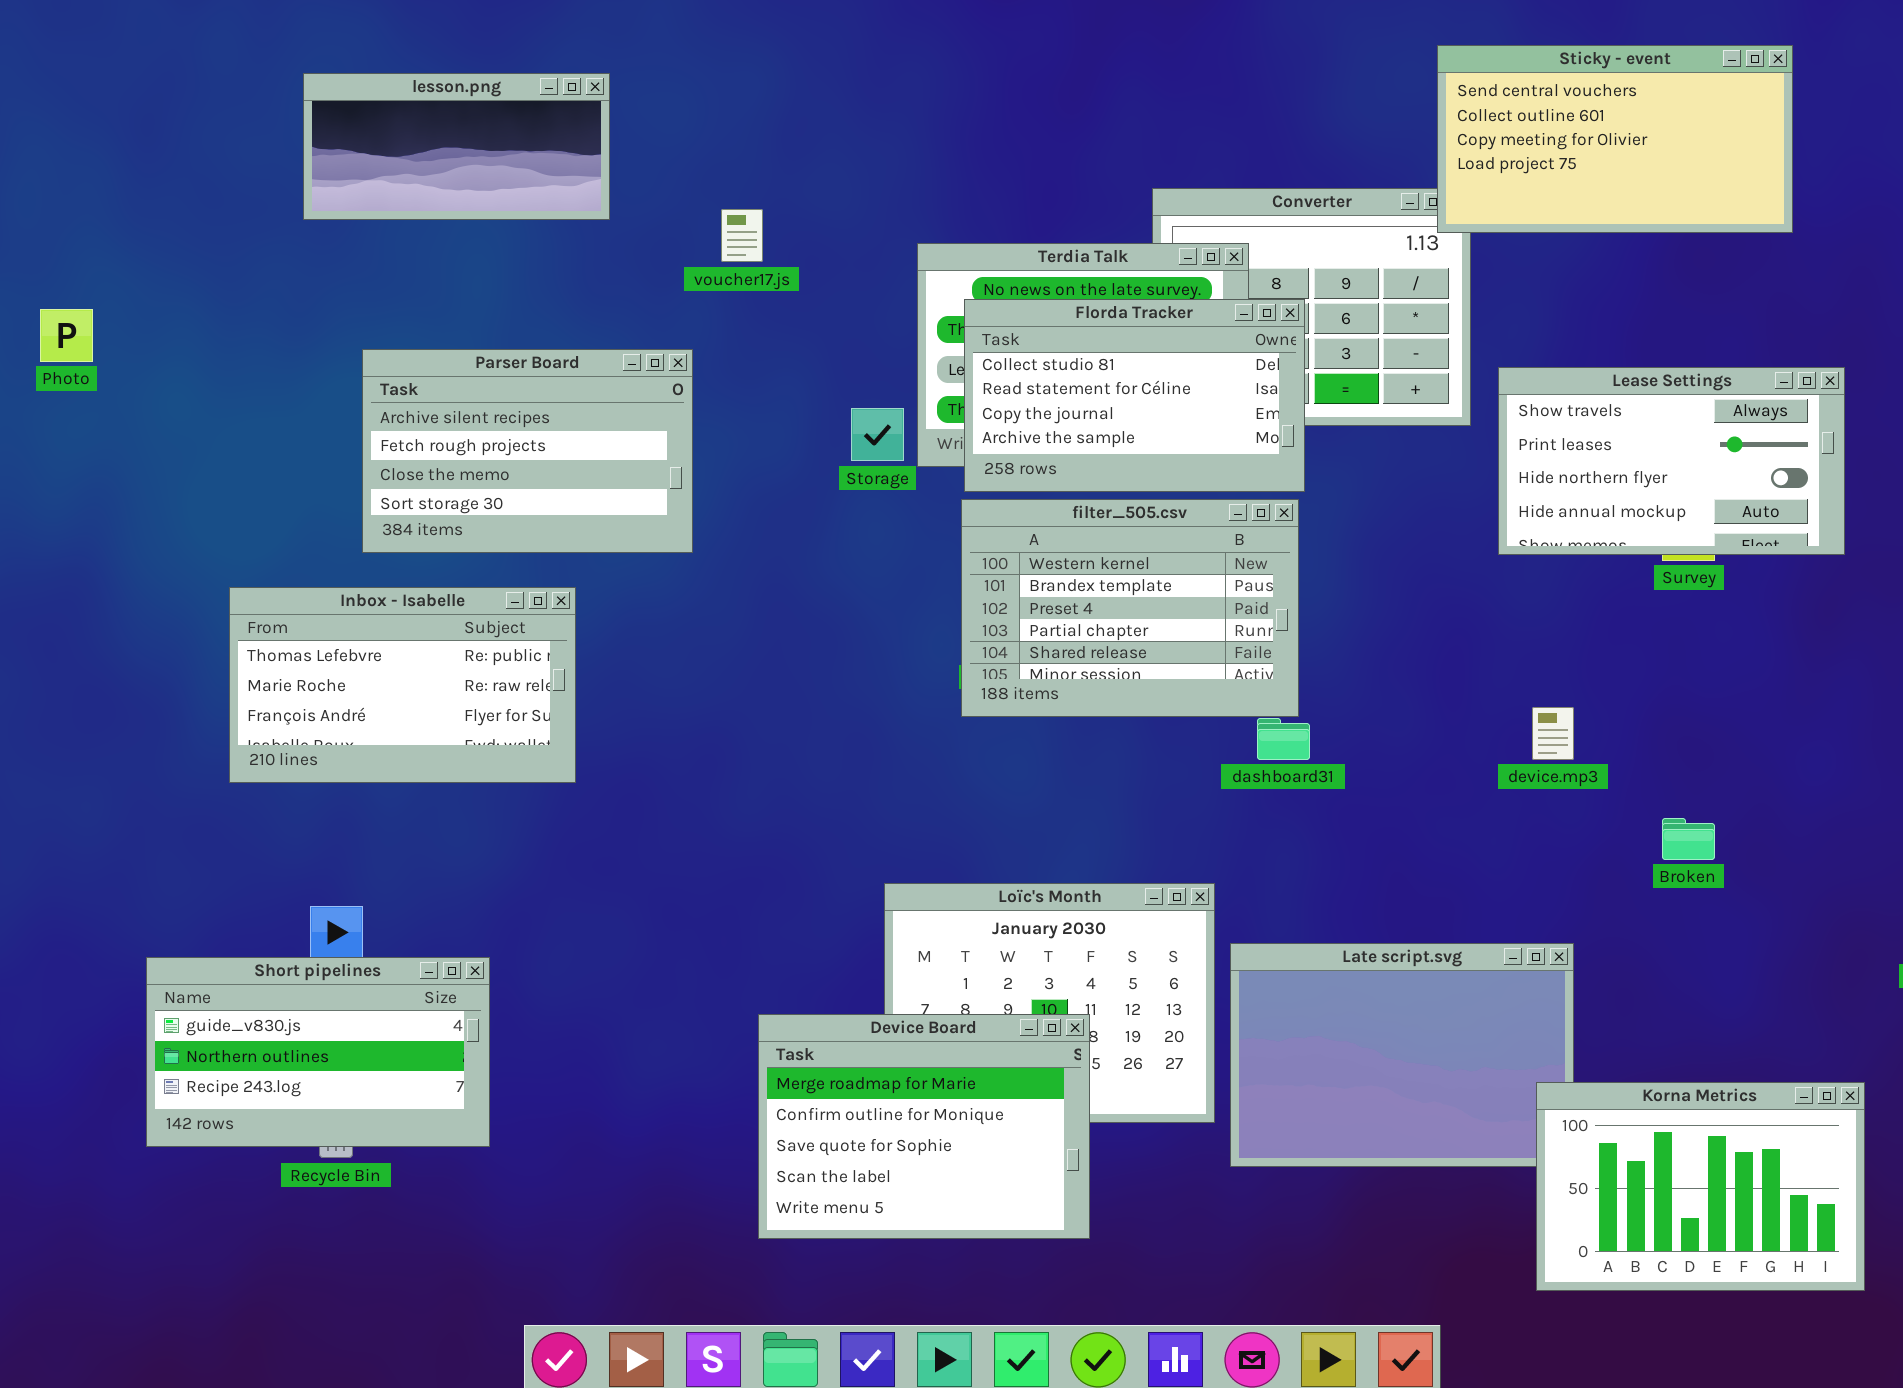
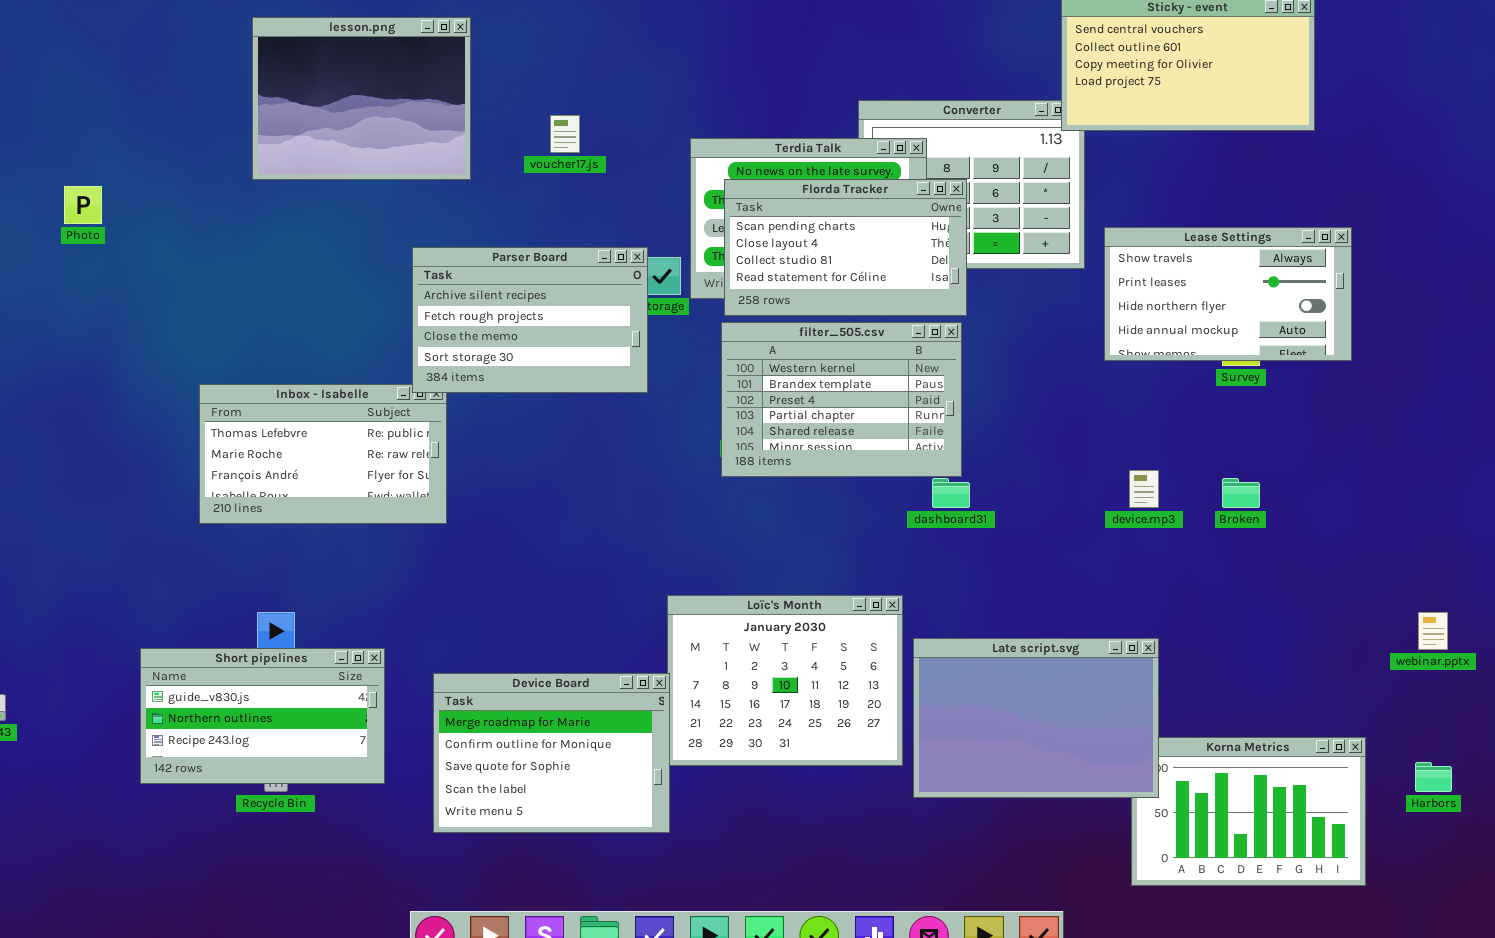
lesson.png: [303,73,610,220] -> [252,17,471,180], resized
Florda Tracker: [964,299,1305,492] -> [724,179,967,316], scrolled up 2 rows
Parser Board: [362,349,693,553] -> [412,247,648,393], moved
Broken: [1662,818,1715,860] -> [1222,478,1260,508], moved
Late script.svg: [1230,943,1574,1167] -> [913,638,1159,798], raised
Device Board: [758,1014,1090,1239] -> [433,673,670,833], moved

